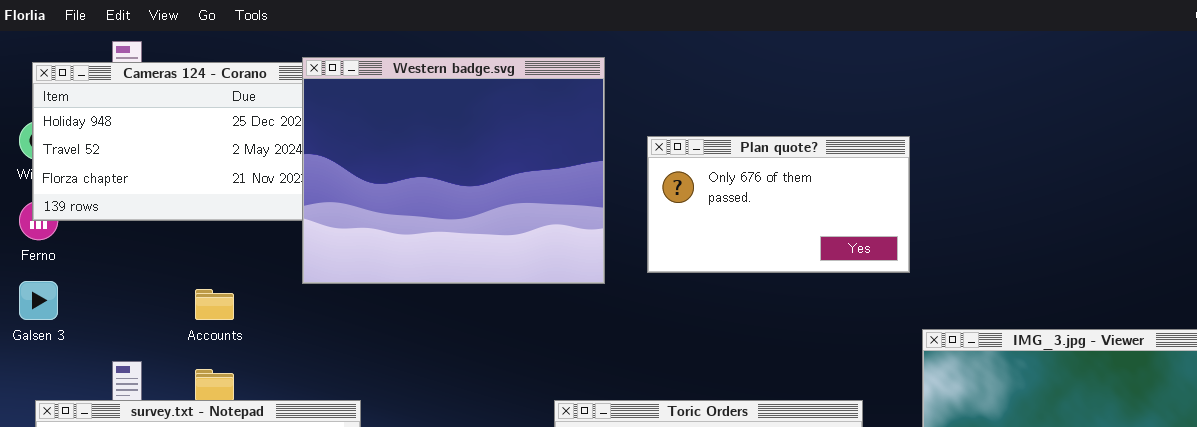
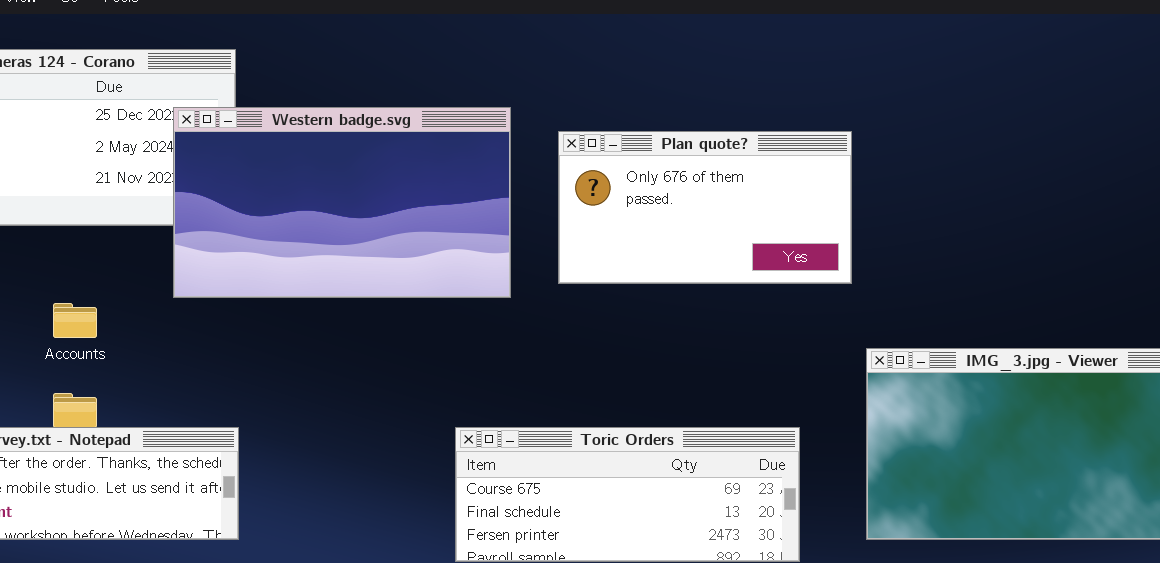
Western badge.svg: [302,57,605,284] -> [173,107,511,298], resized

